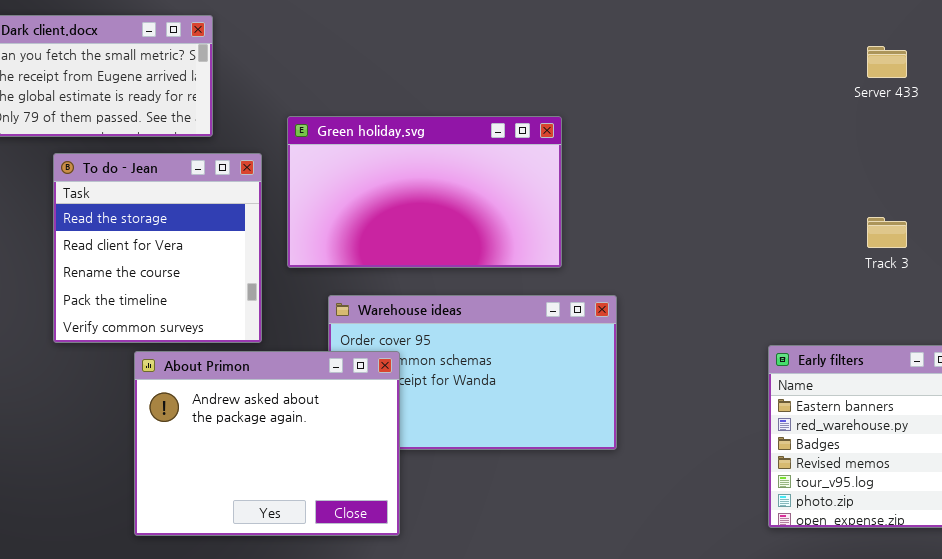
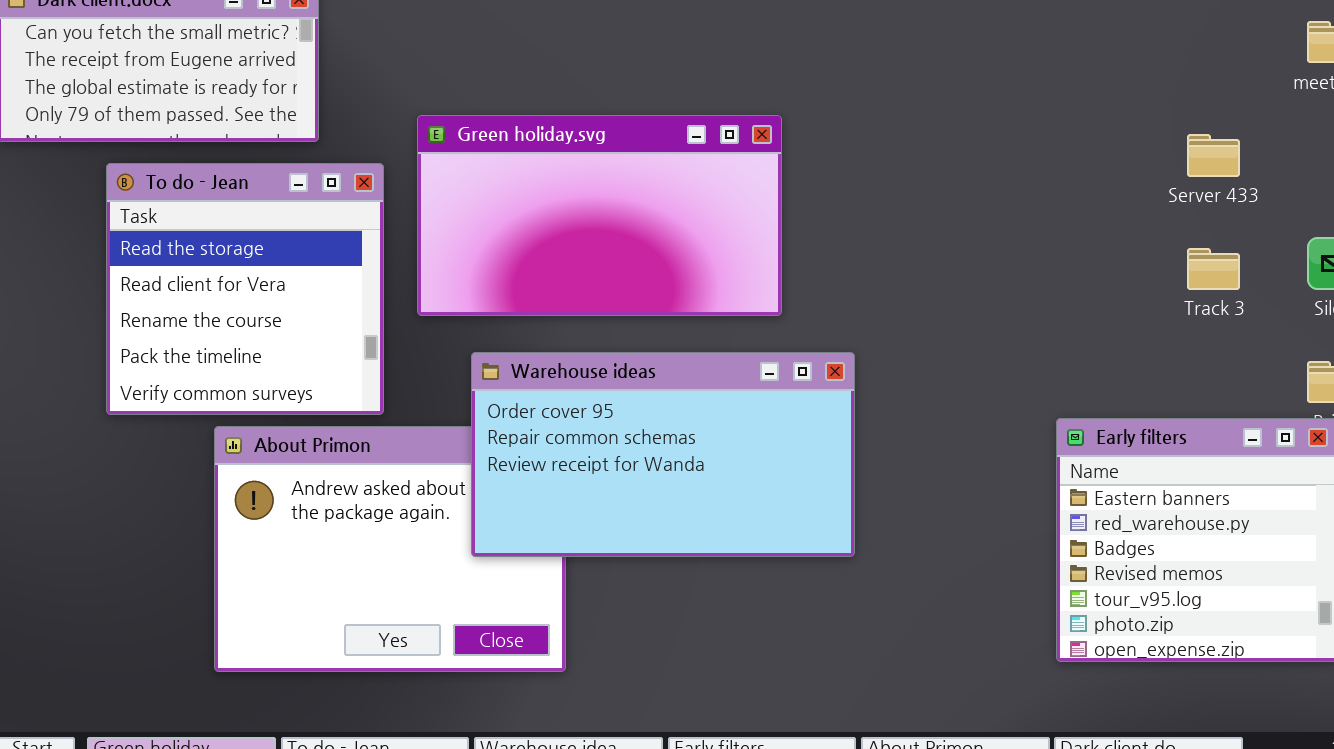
Server 433: [867,46,907,78] -> [1187,134,1240,177], moved
Warehouse ideas: [328,295,617,450] -> [471,352,855,557], raised

